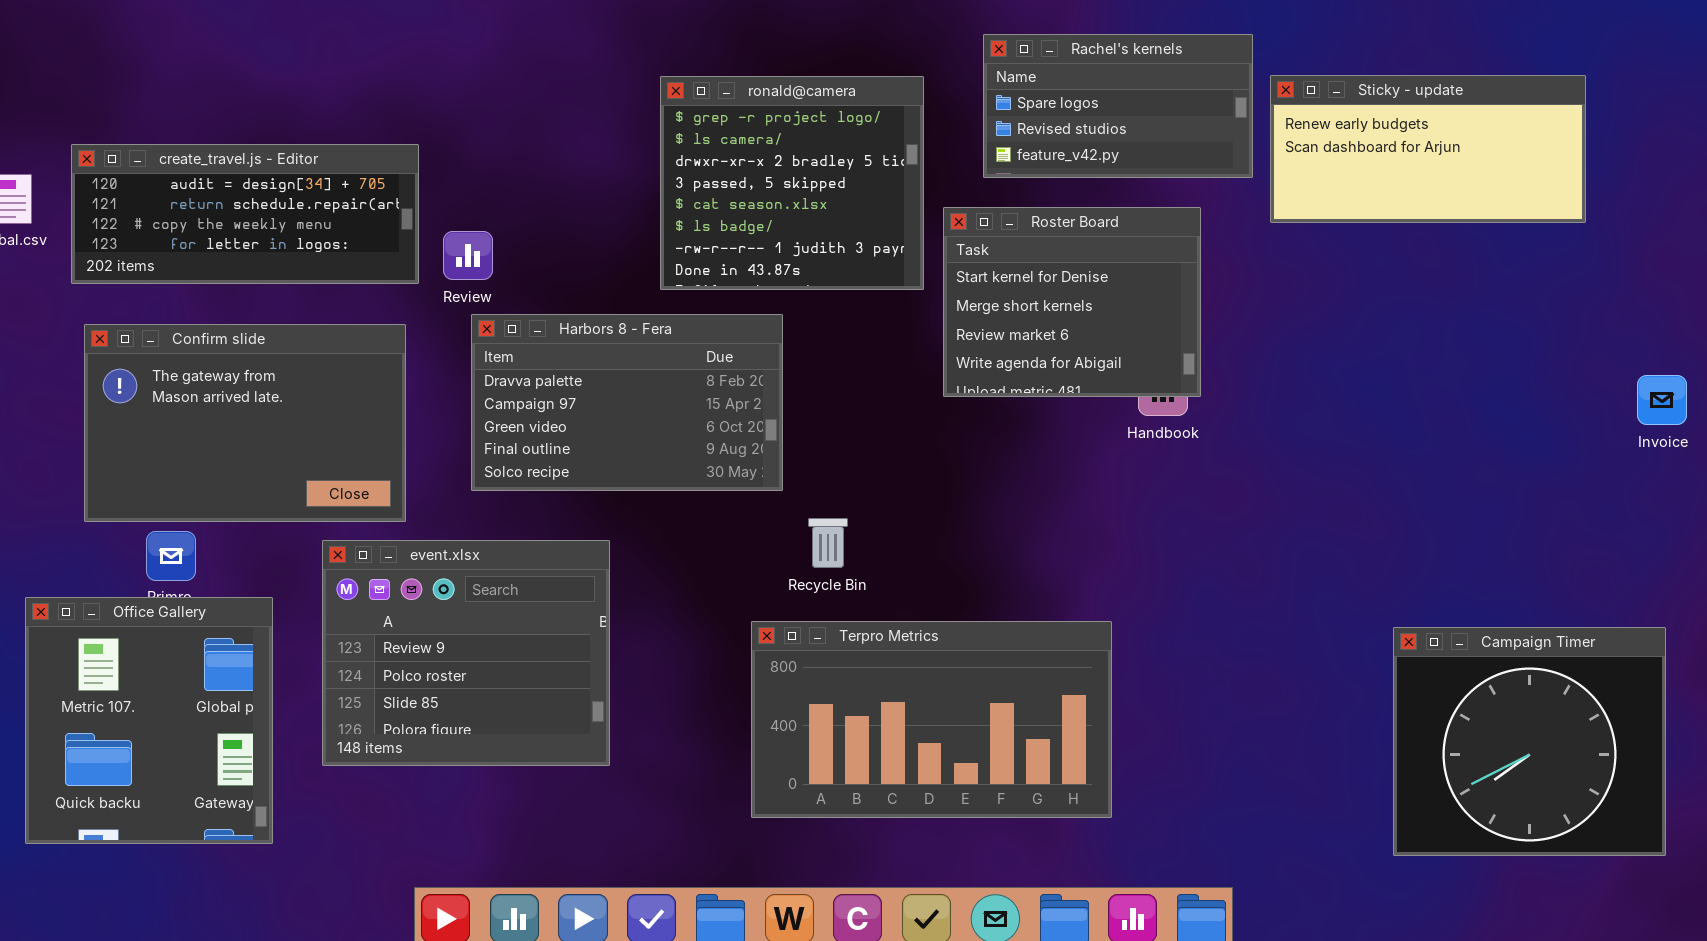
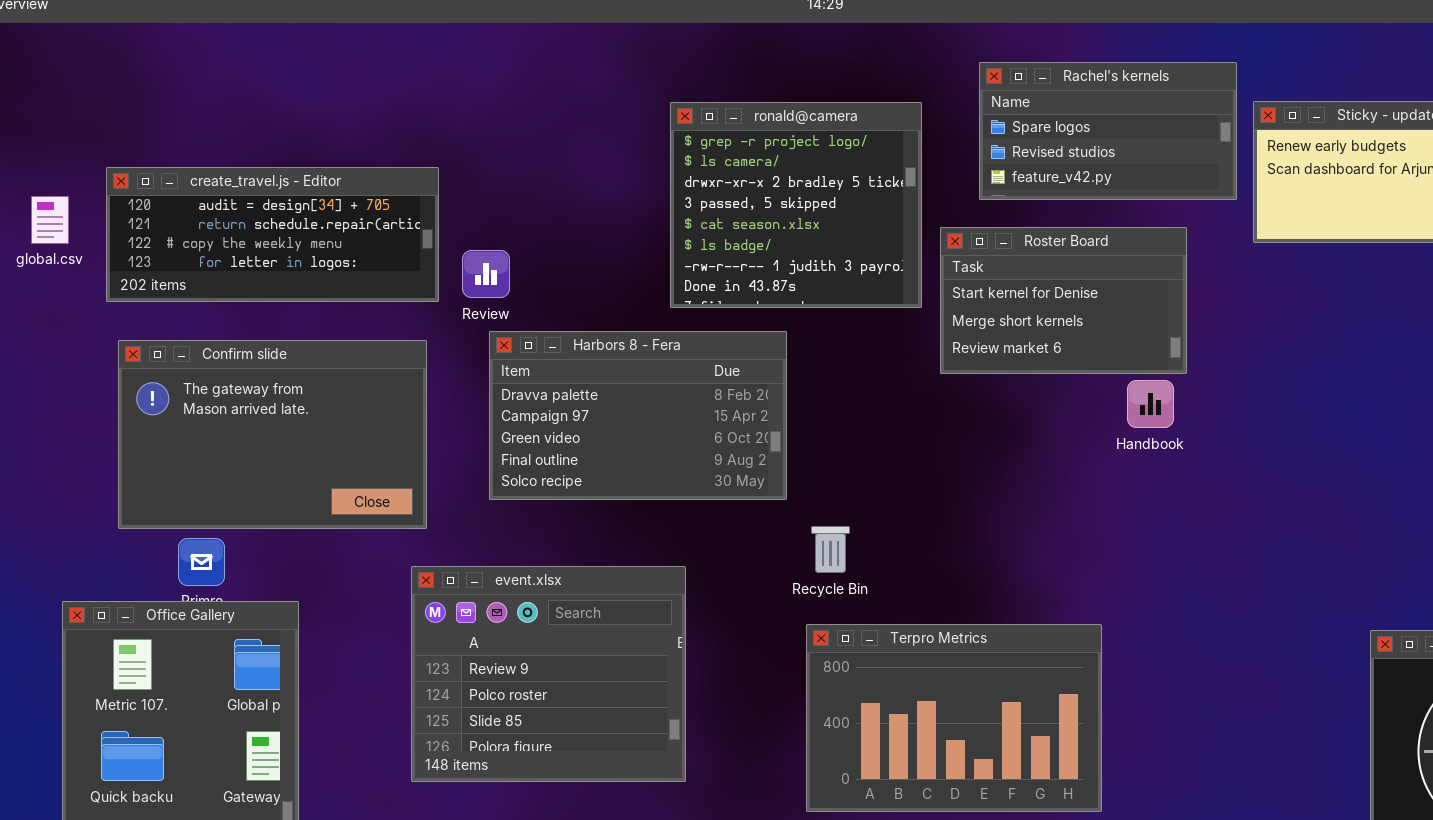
Roster Board: [943,207,1201,397] -> [940,227,1187,374], resized
event.xlsx: [322,540,610,766] -> [411,566,686,782], moved
Terpro Metrics: [751,621,1112,818] -> [806,624,1102,812], resized

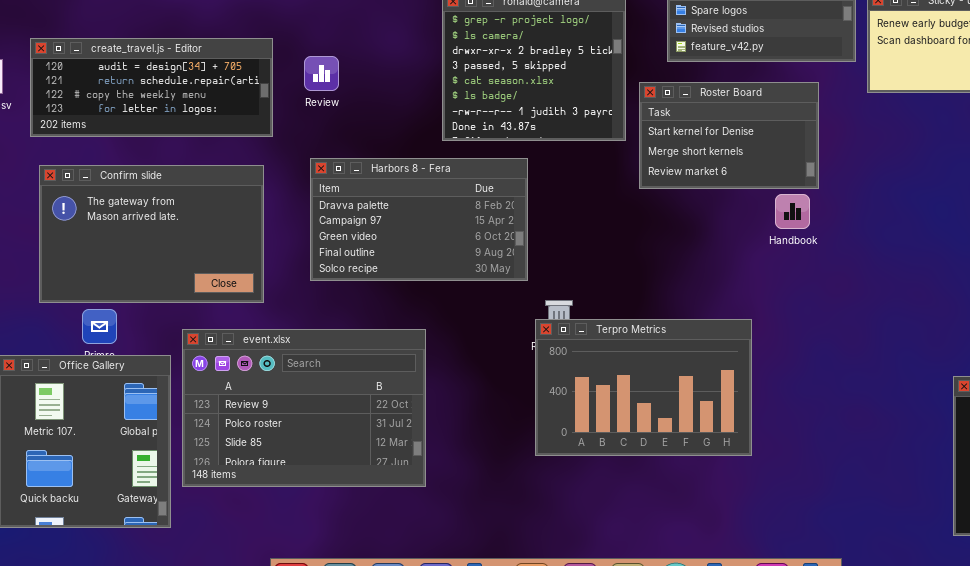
Review: [462,250,510,298] -> [304,56,339,91], moved
event.xlsx: [411,566,686,782] -> [182,329,426,487], moved, resized
Terpro Metrics: [806,624,1102,812] -> [535,319,752,456], moved

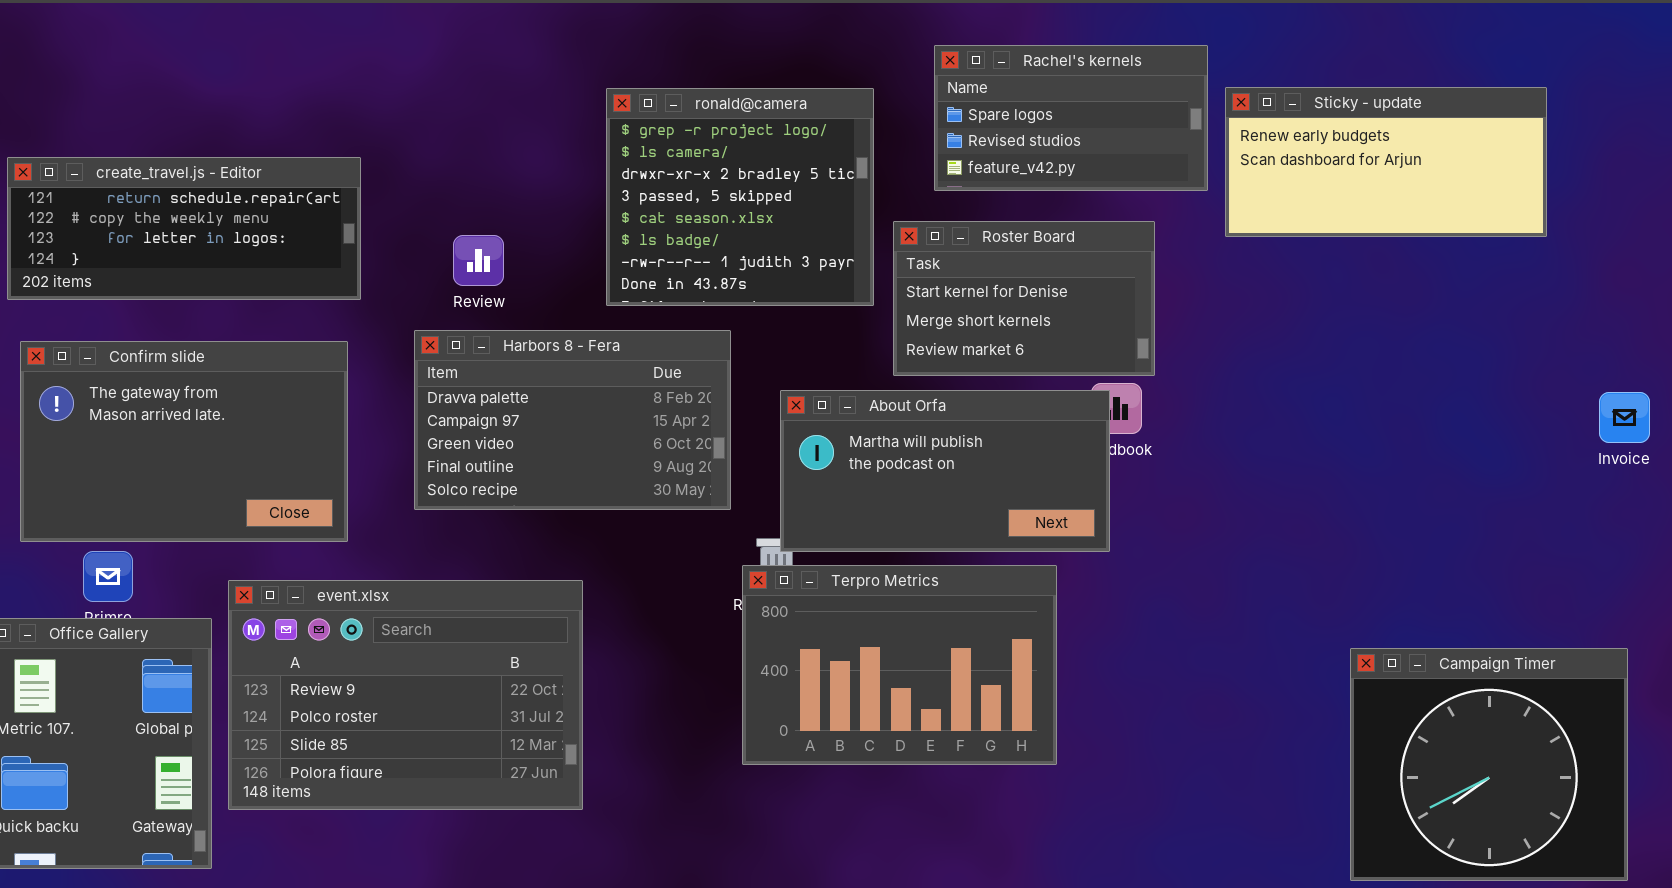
create_travel.js - Editor: [30,38,273,137] -> [7,157,361,300], scrolled down 1 row
Review: [304,56,339,91] -> [453,235,504,286], moved
About Orfa: none -> [780,390,1110,552], opened

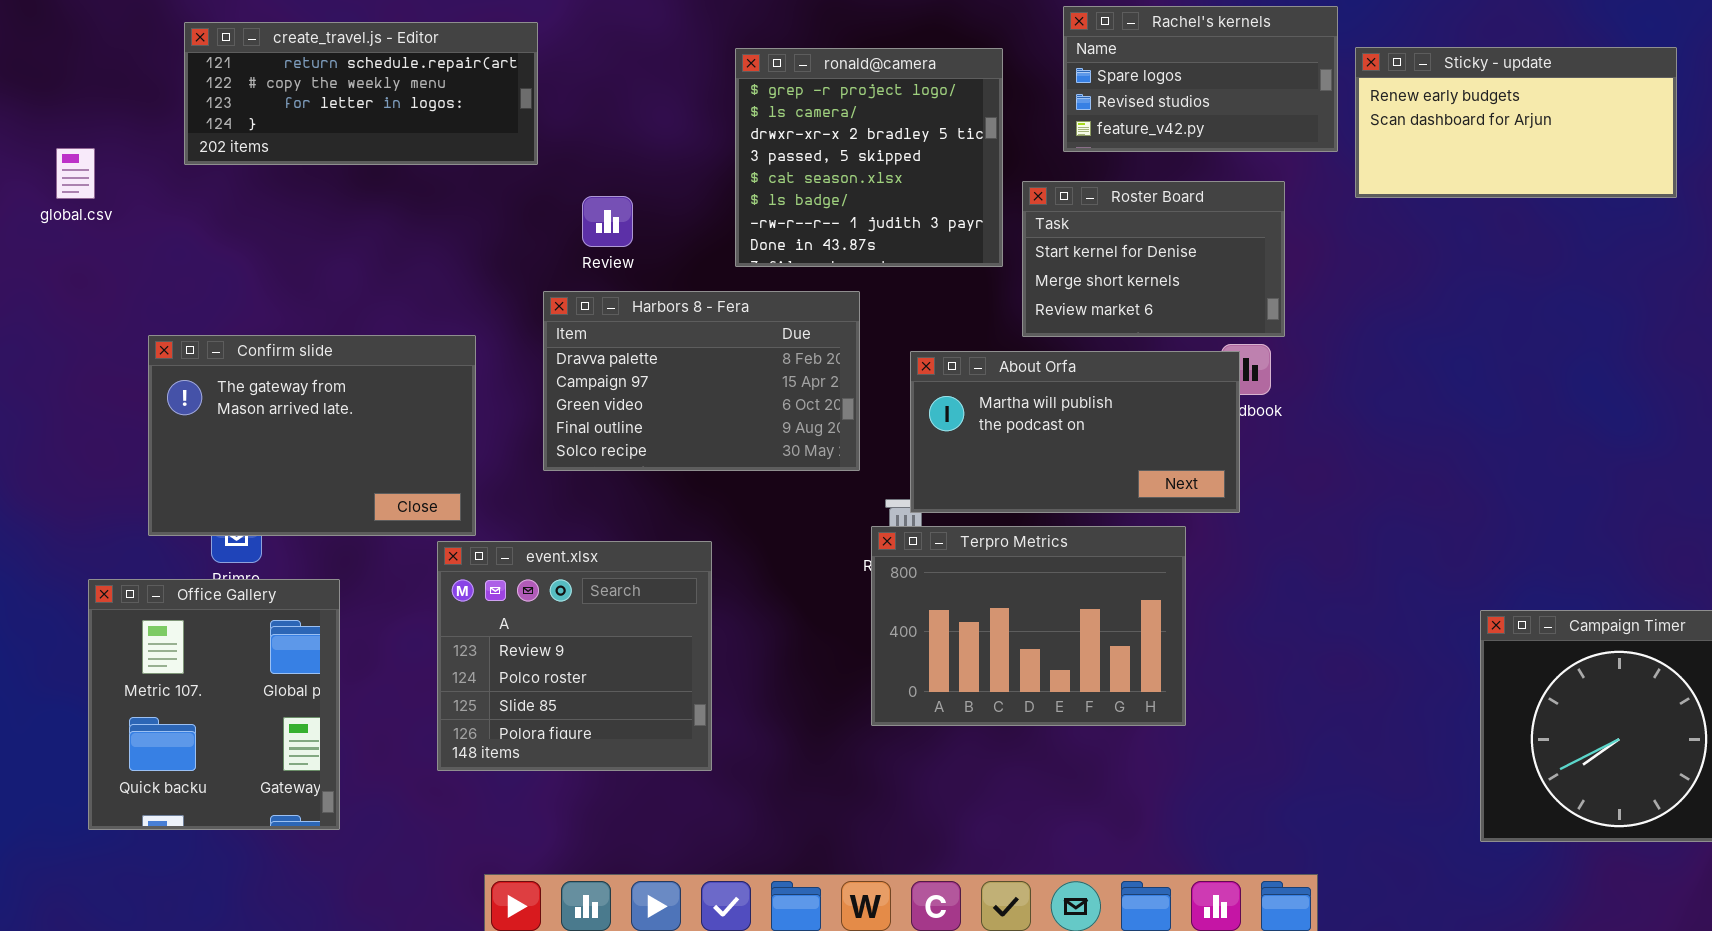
create_travel.js - Editor: [7,157,361,300] -> [184,22,538,165], moved
Confirm slide: [20,341,348,542] -> [148,335,476,536], moved
event.xlsx: [228,580,583,810] -> [437,541,712,771], resized

